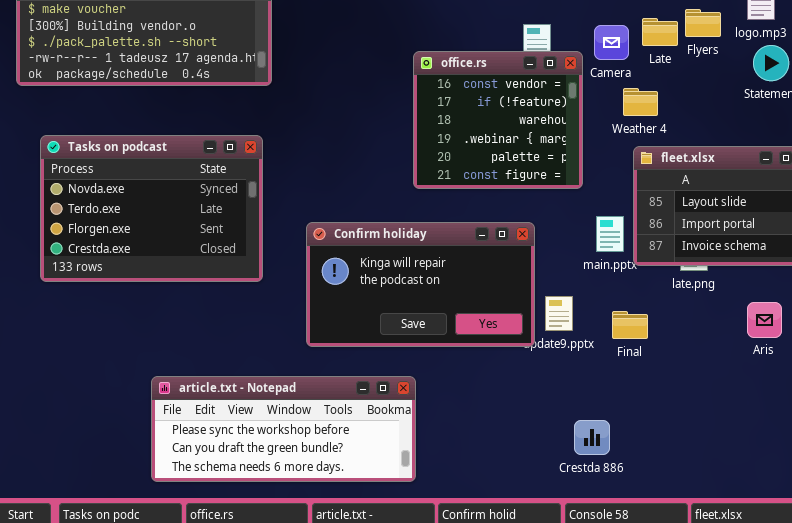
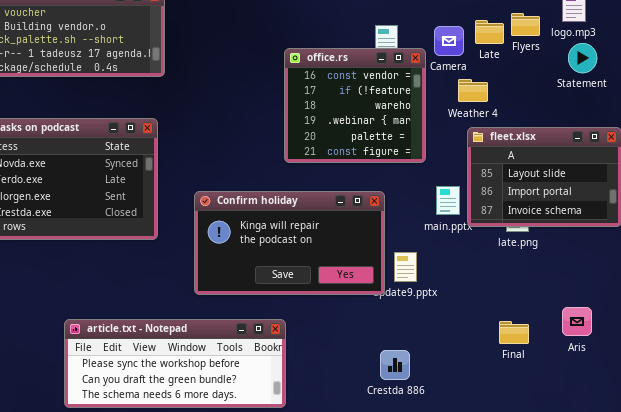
Aris: [747,302,782,338] -> [562,307,592,336], moved
Final: [612,311,648,339] -> [499,321,529,344], moved
Crestda 886: [574,420,610,455] -> [380,350,410,380], moved

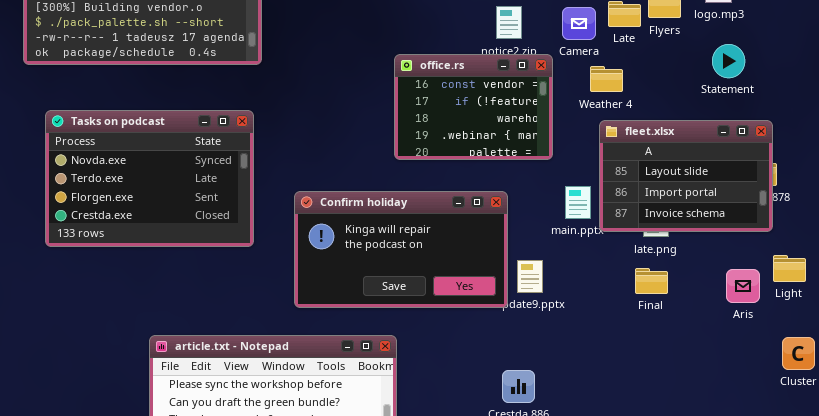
Statement: [568,43,597,73] -> [712,44,745,78], moved
office.rs: [284,48,426,163] -> [394,54,553,160], resized
Aris: [562,307,592,336] -> [726,269,760,303], moved
Final: [499,321,529,344] -> [635,268,668,294], moved

